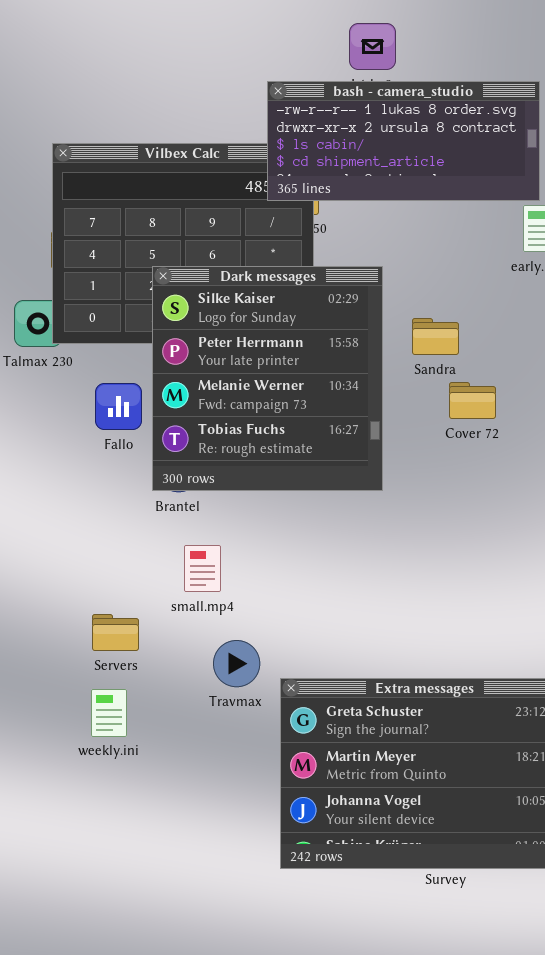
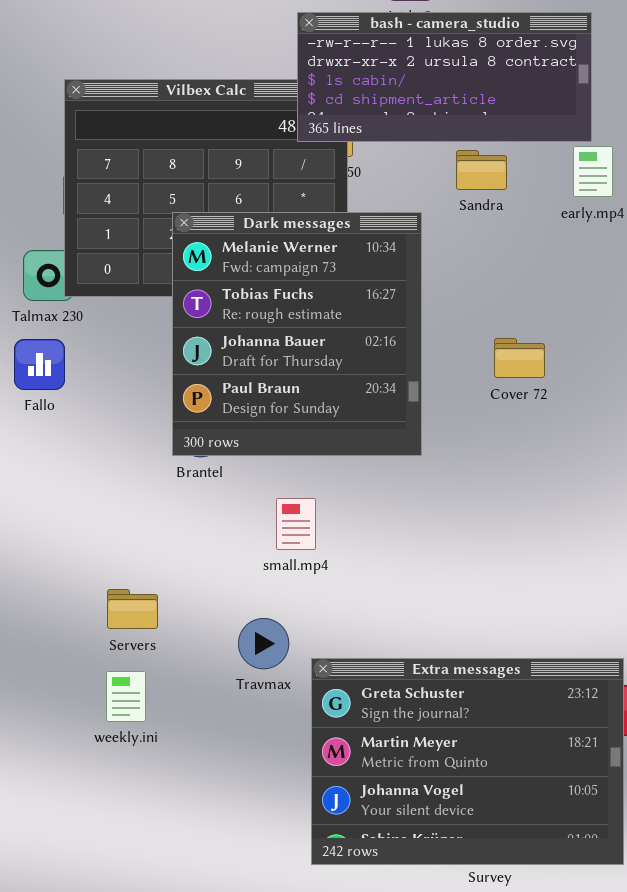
Dark messages: [152,266,383,491] -> [172,212,422,456], scrolled down 2 rows
Sandra: [412,318,459,355] -> [456,150,507,190], moved
Fallo: [95,383,142,430] -> [14,339,65,390], moved
small.mp4: [184,545,221,592] -> [276,498,316,550], moved

